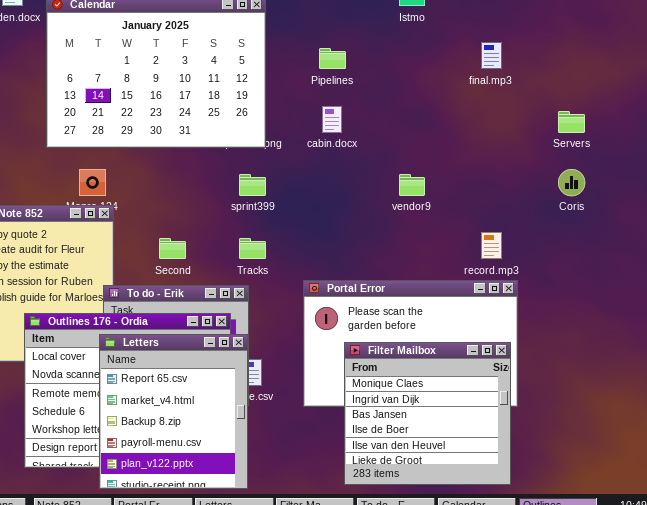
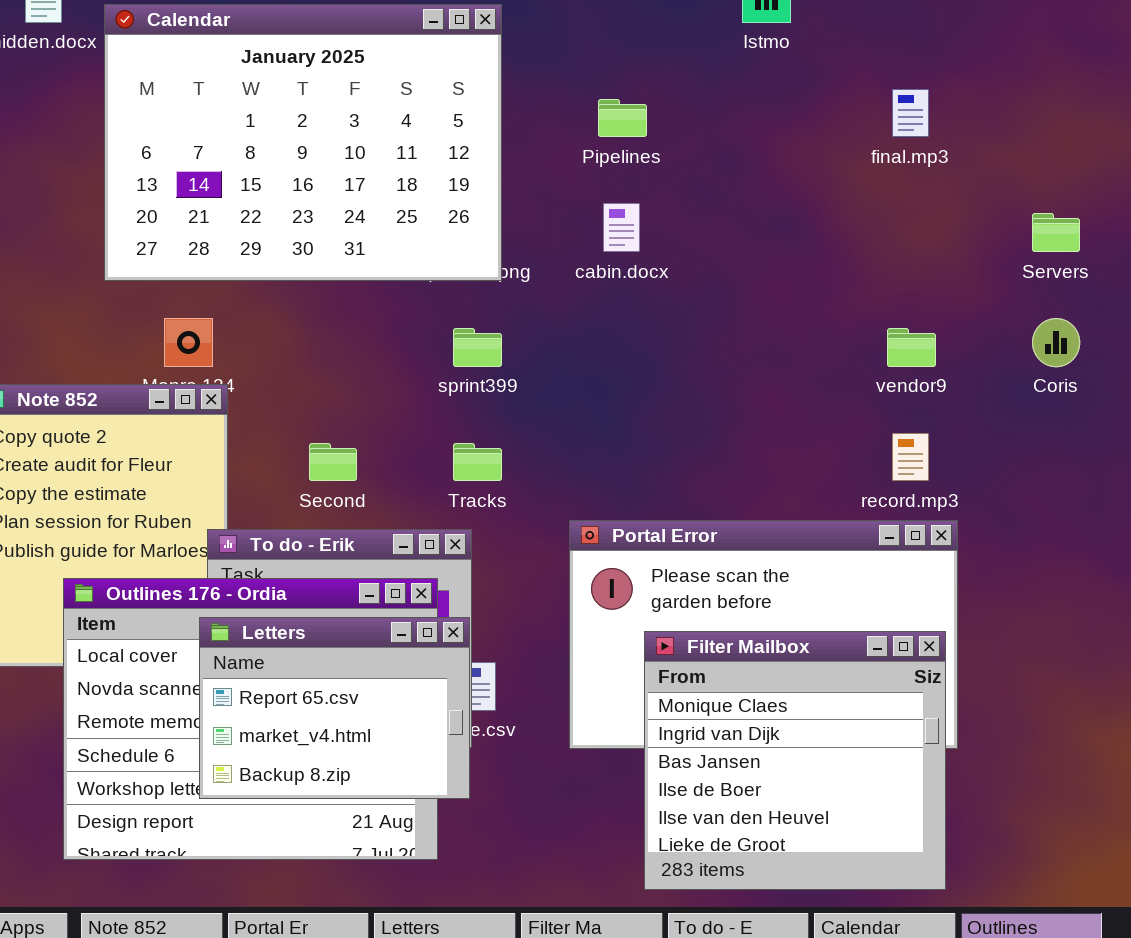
vendor9: [399,174,425,196] -> [887,328,936,367], moved
Letters: [99,334,248,489] -> [199,617,470,799], resized

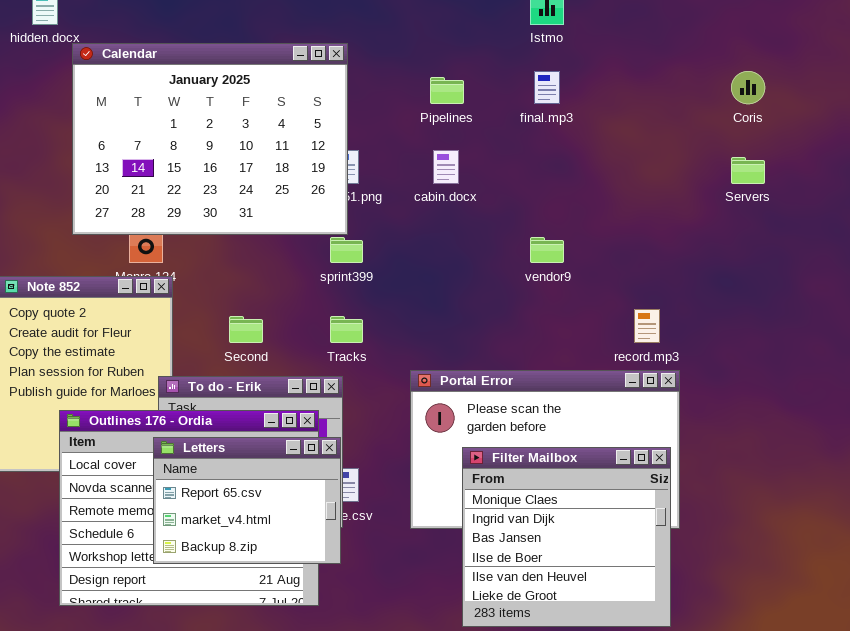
Calendar: [104,4,502,281] -> [72,43,348,235], moved
final.mp3: [892,89,929,137] -> [534,71,560,104], moved
Coris: [1032,318,1080,367] -> [731,71,765,104], moved
vendor9: [887,328,936,367] -> [530,237,564,263], moved

